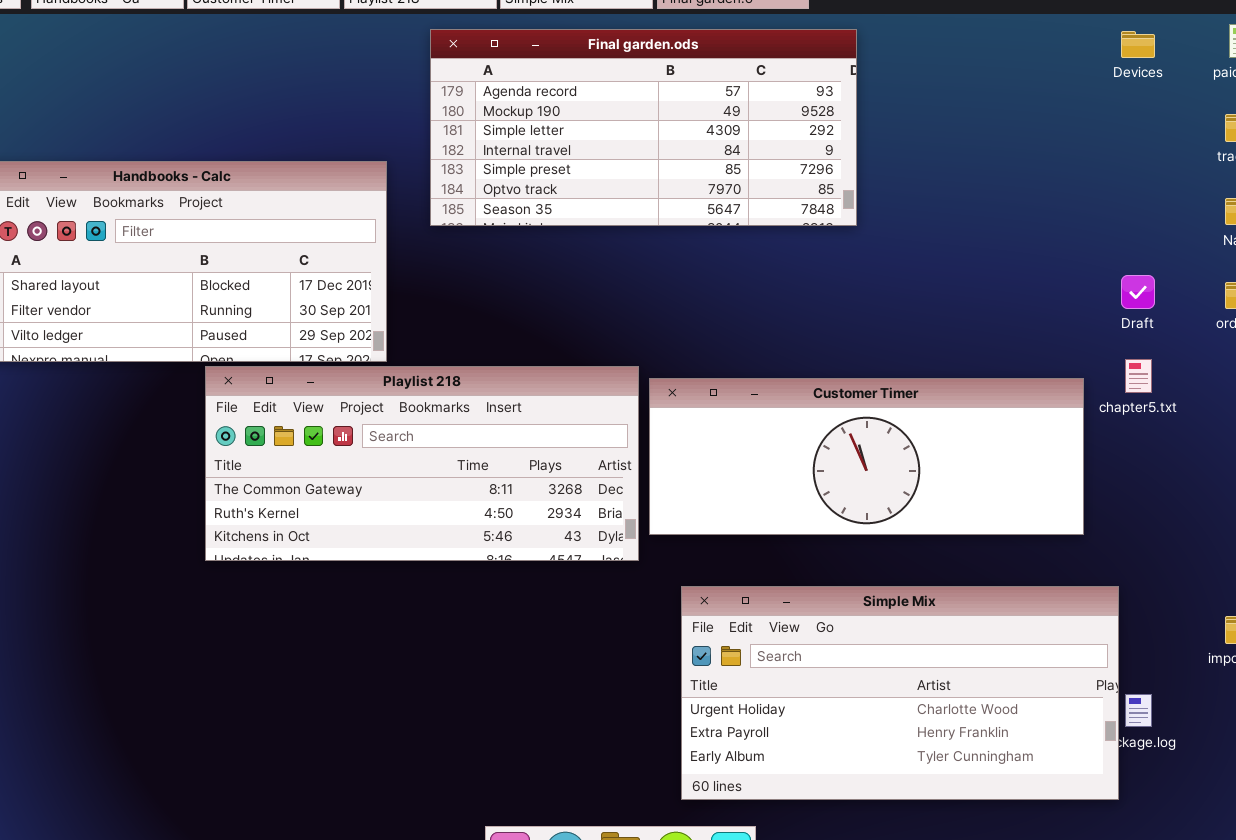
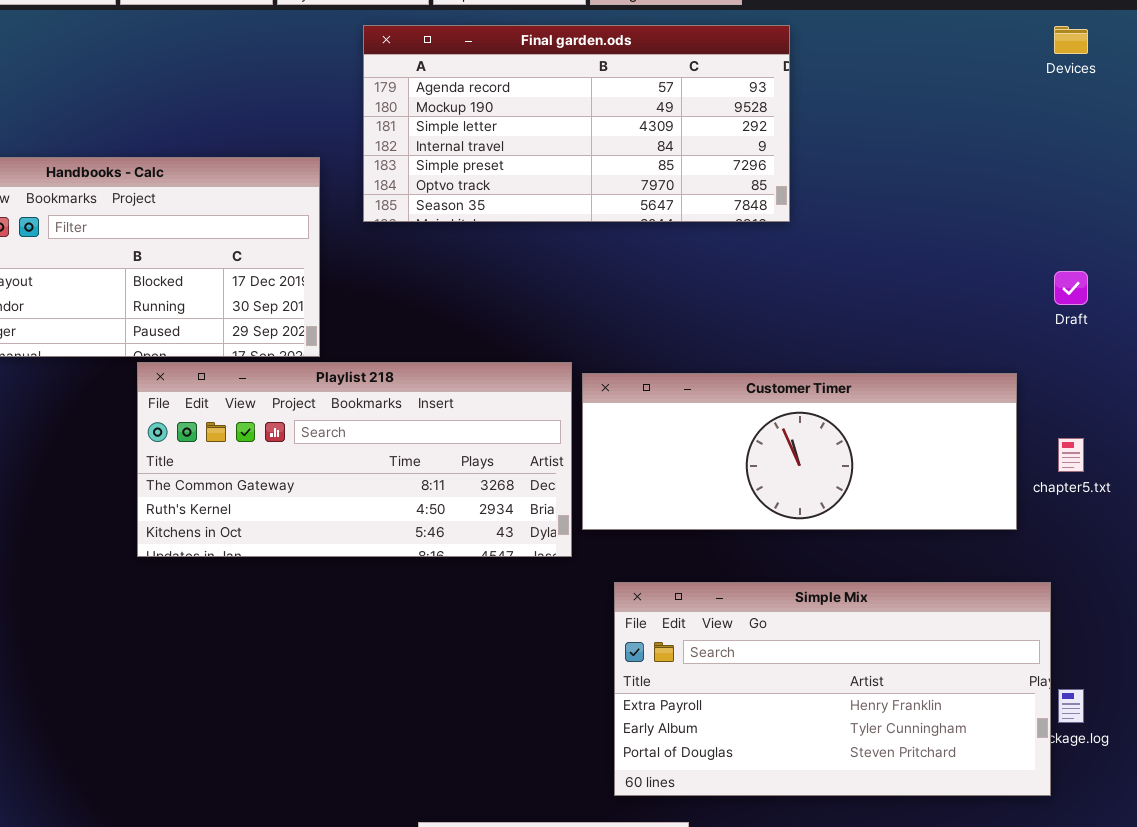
chapter5.txt: [1125,359,1152,393] -> [1058,438,1084,472], moved
Simple Mix: [681,586,1119,800] -> [614,582,1051,796], scrolled down 1 row

